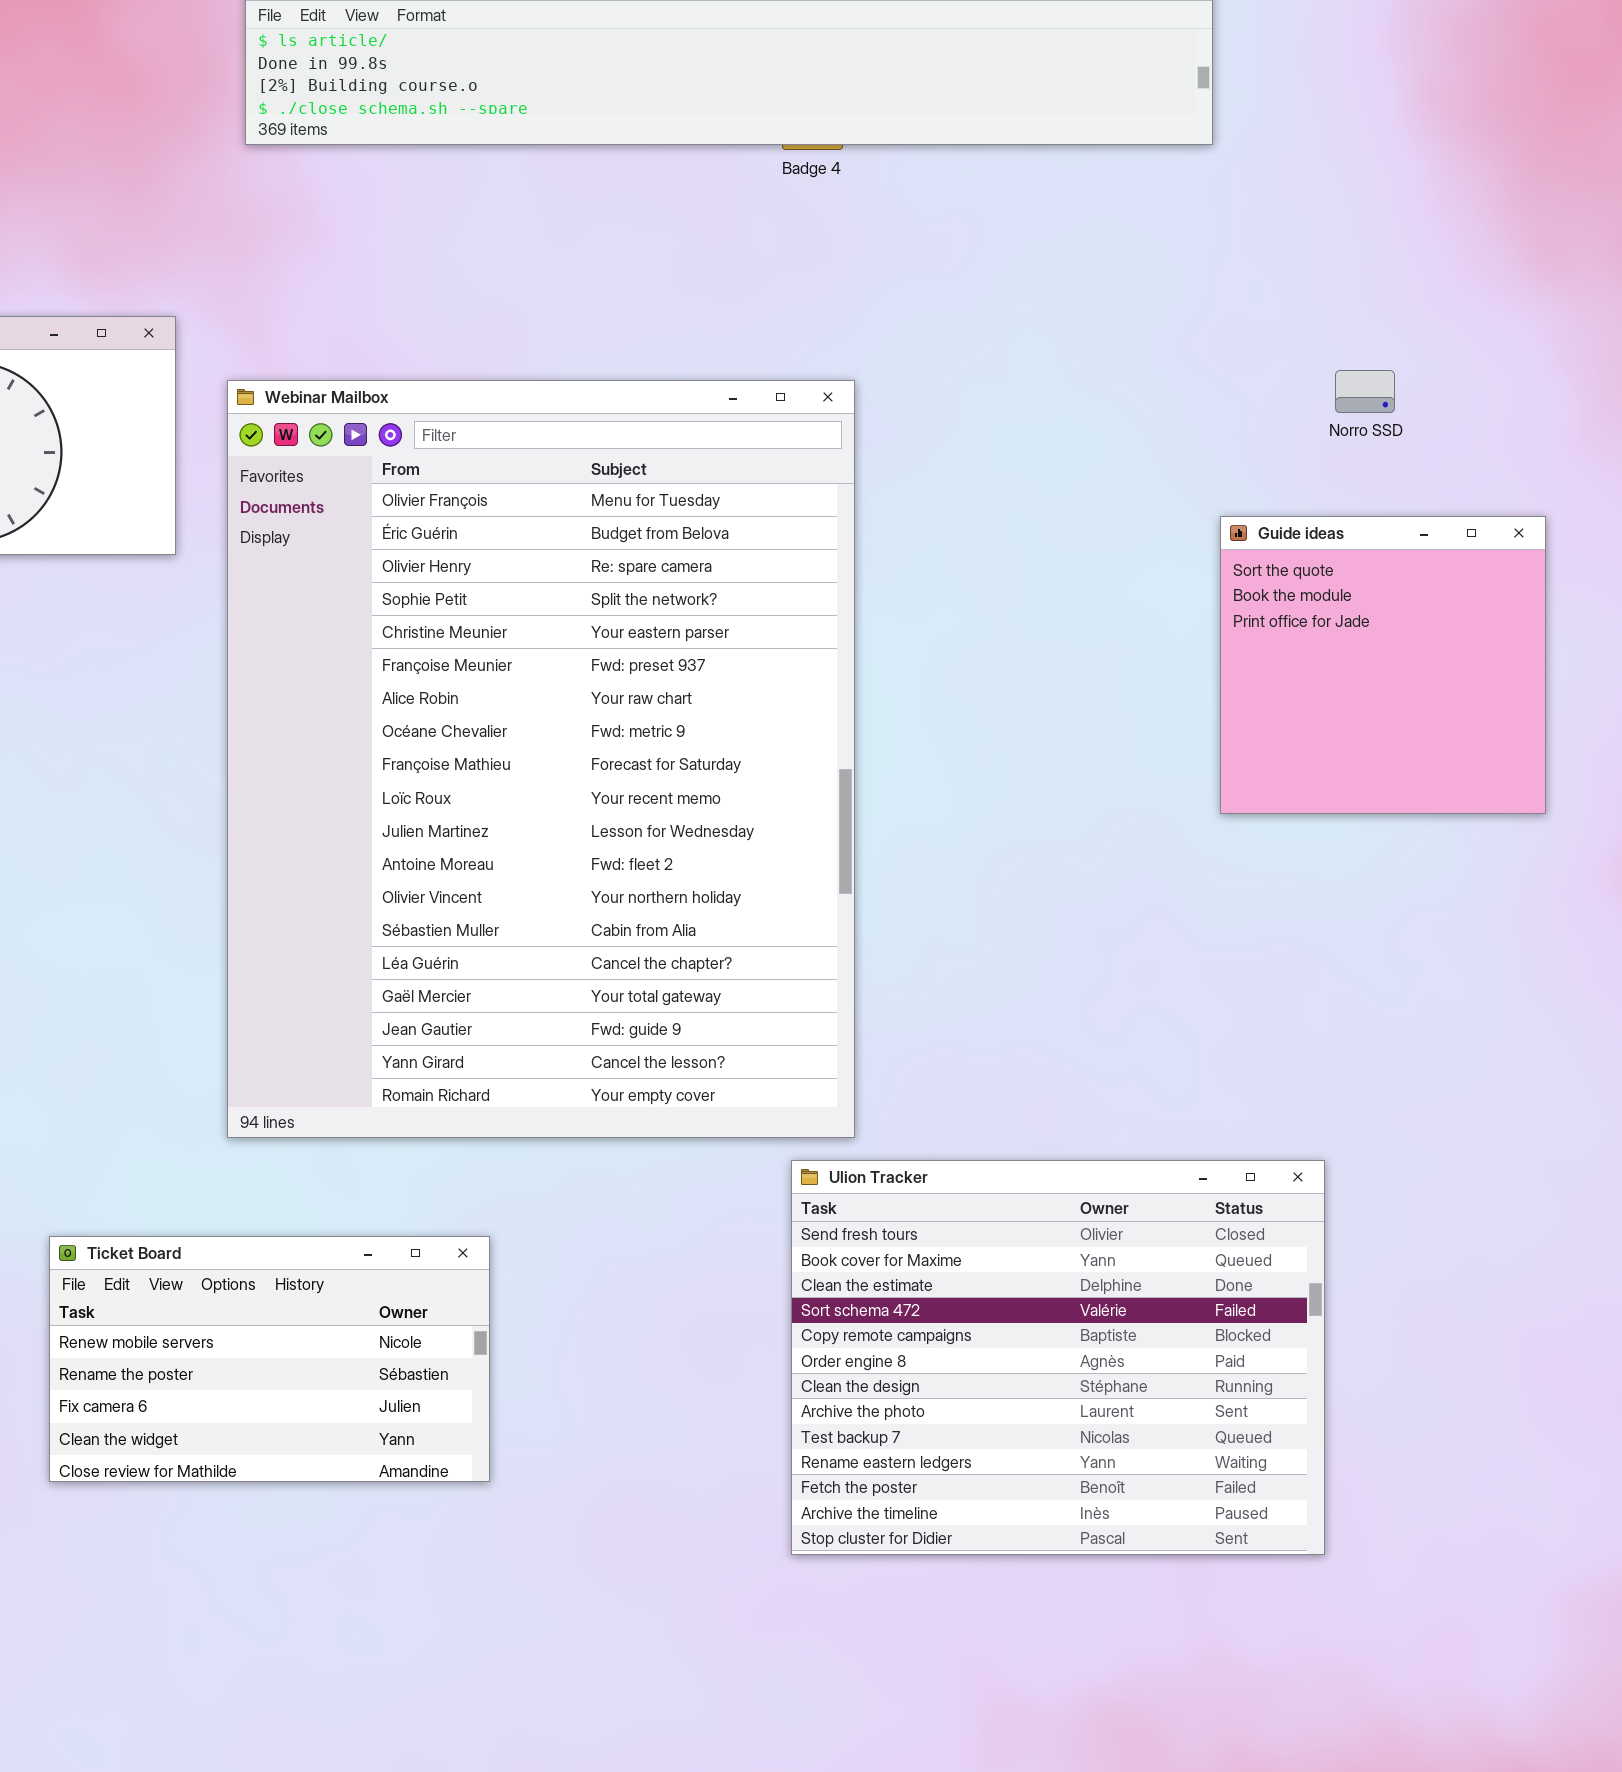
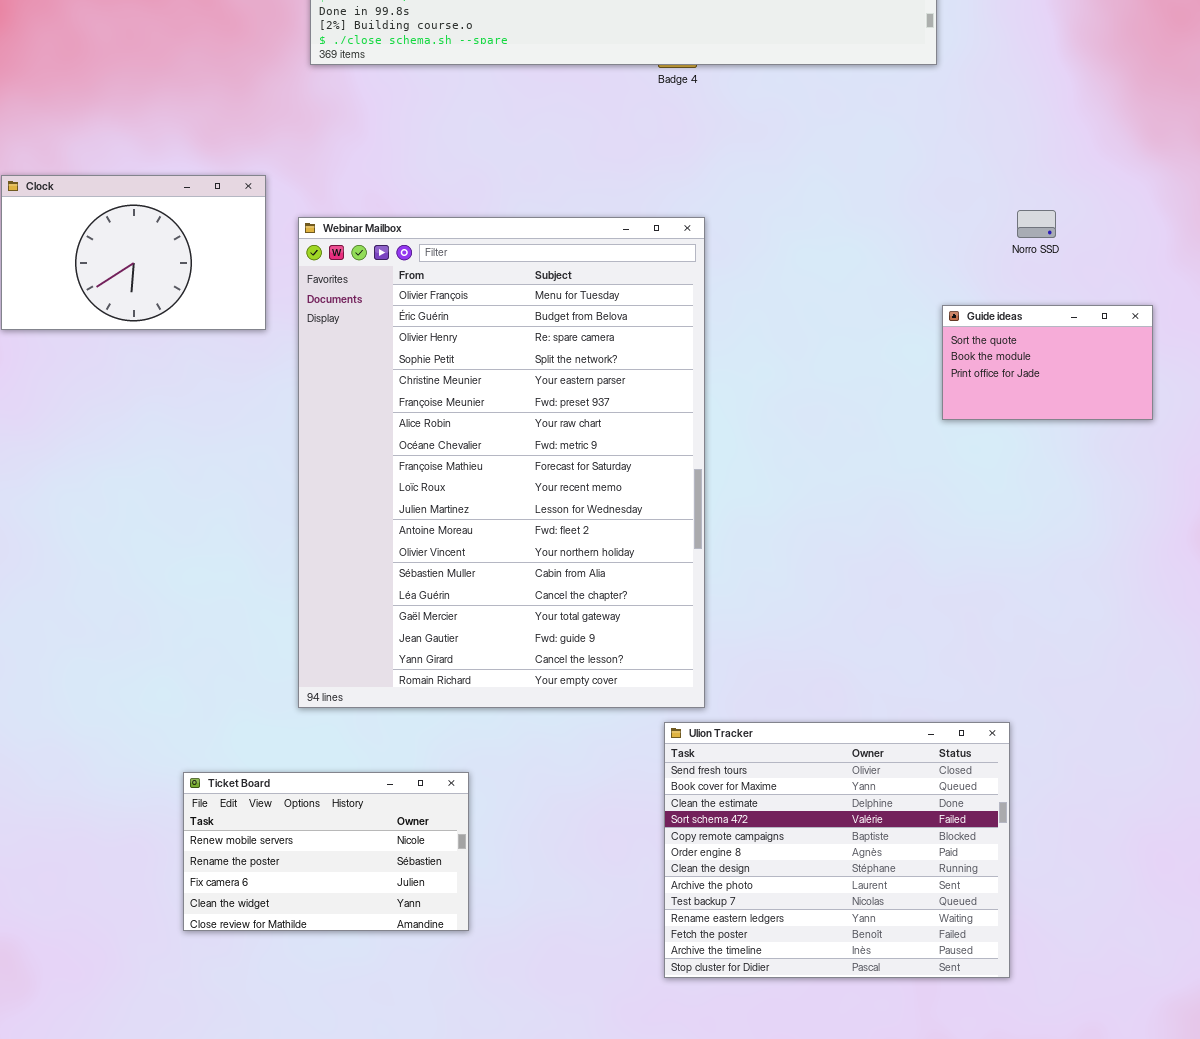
Guide ideas: [1220,516,1546,814] -> [942,305,1153,420], resized

